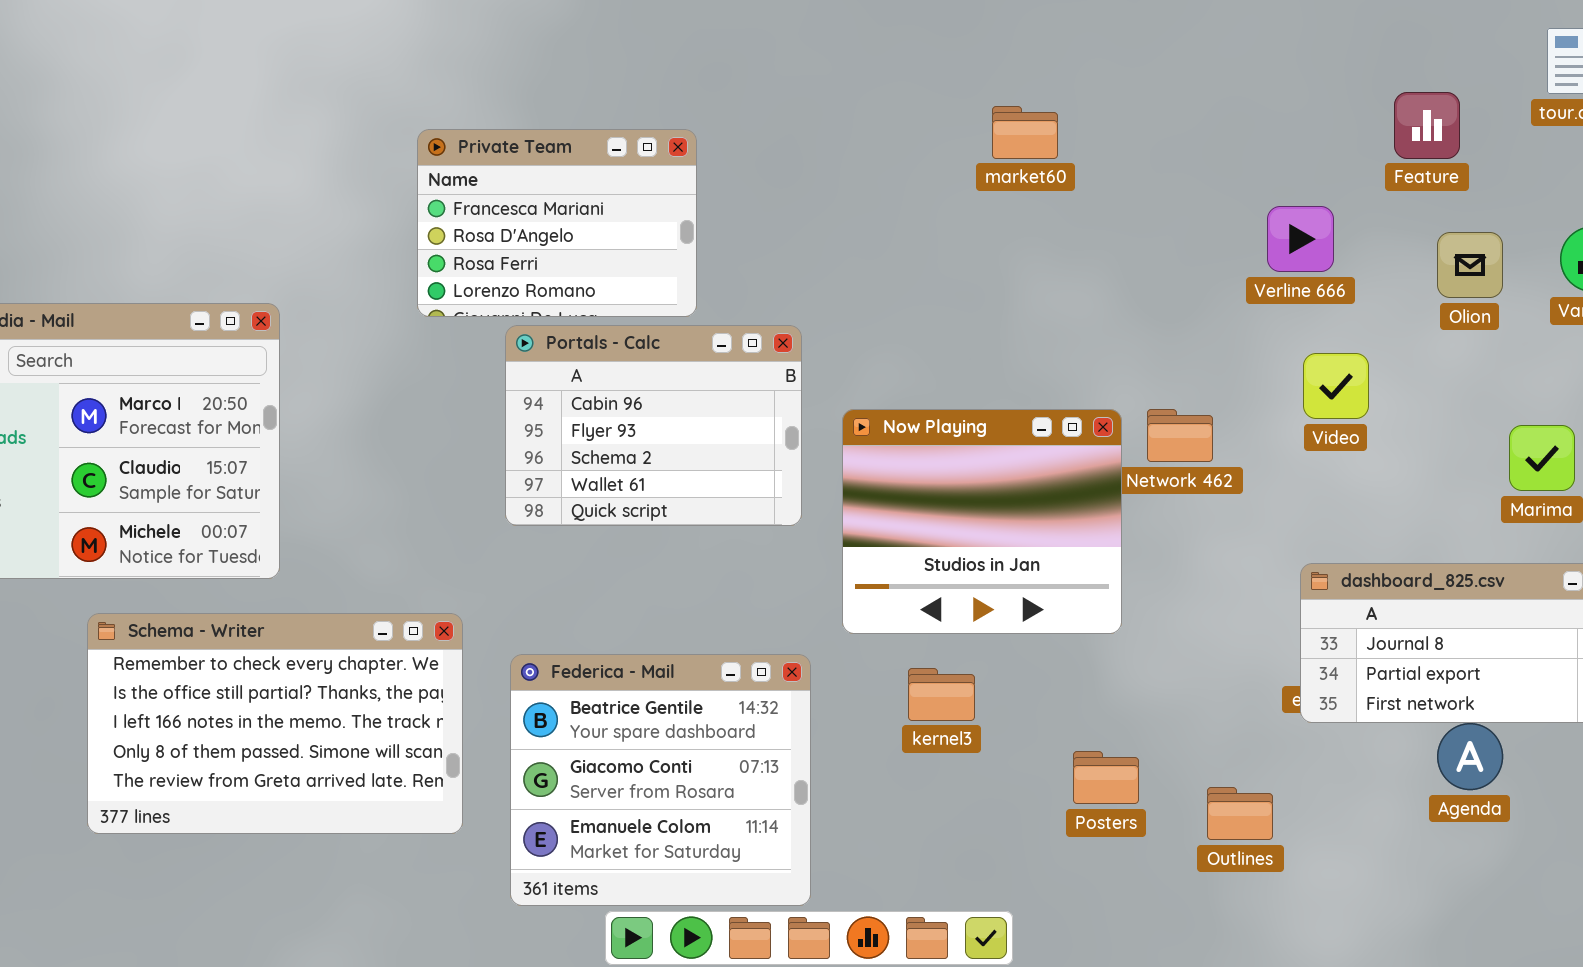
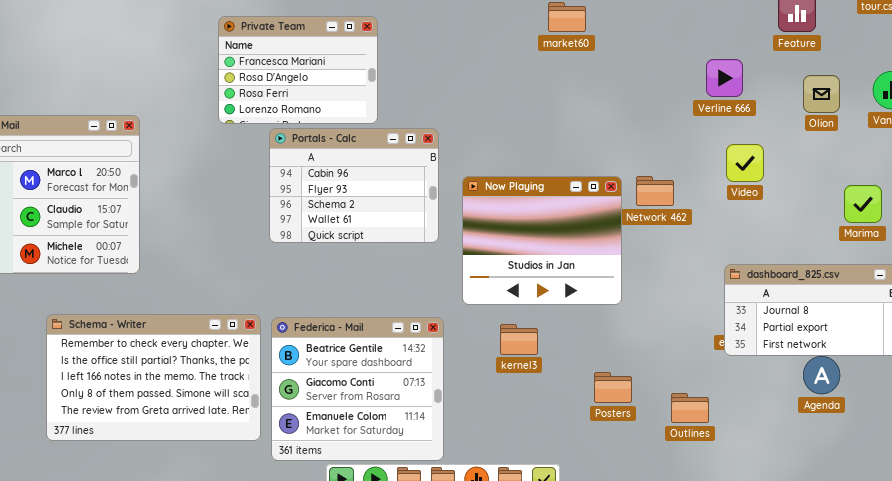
Schema - Writer: [87,613,463,834] -> [46,314,261,441], moved

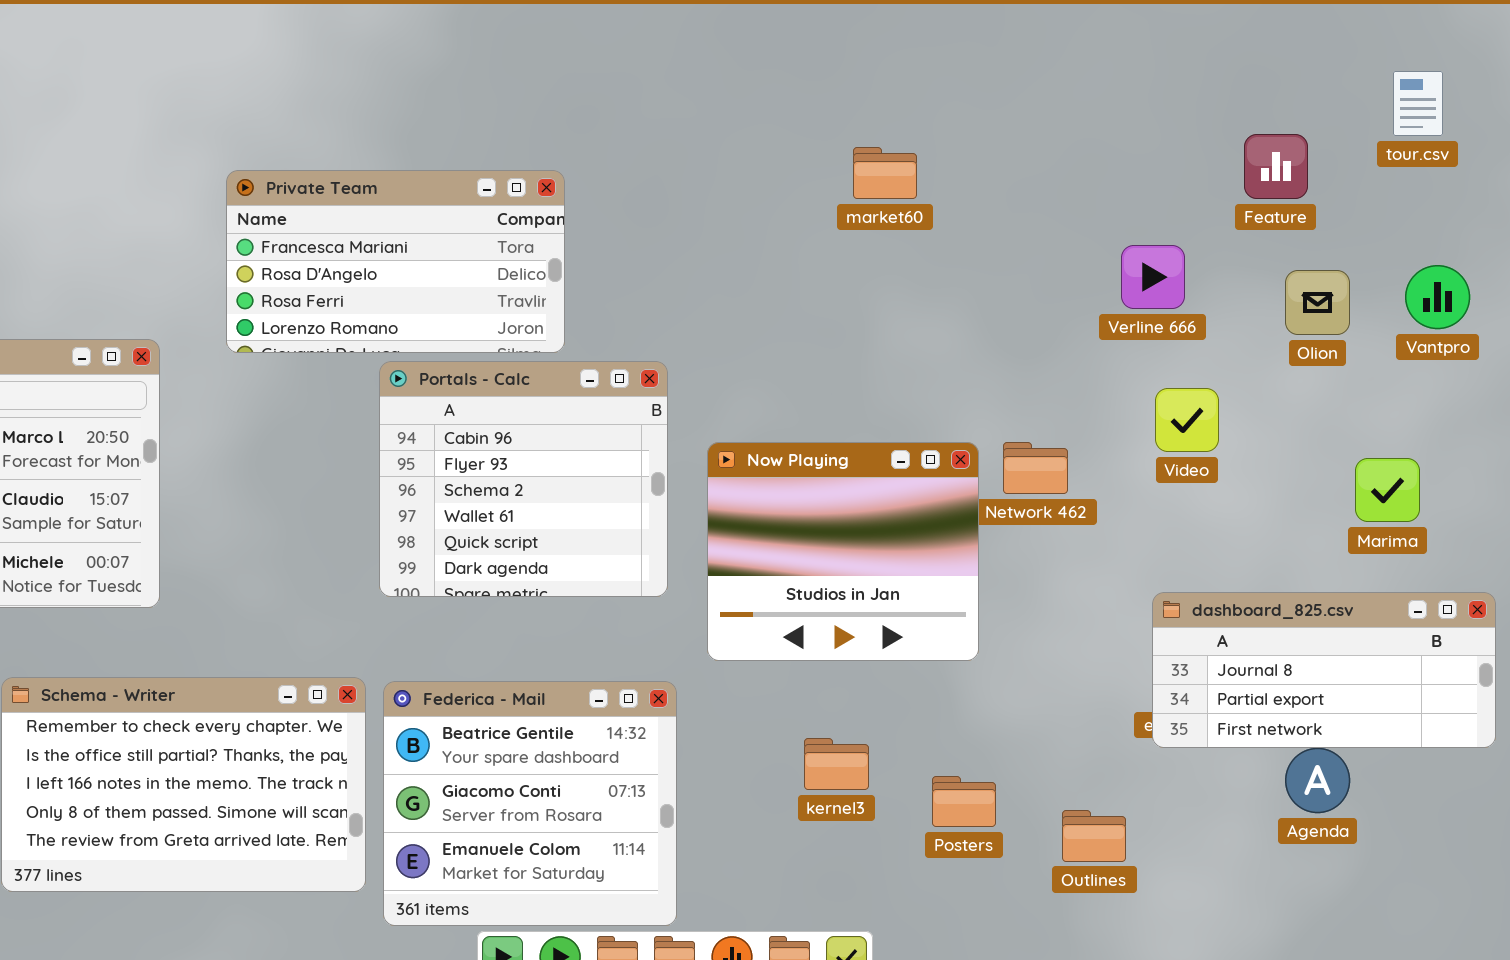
Private Team: [218,16,378,124] -> [226,170,565,353], resized
Portals - Calc: [269,128,439,243] -> [379,361,668,597], resized
kernel3: [500,324,538,355] -> [804,738,869,790], moved

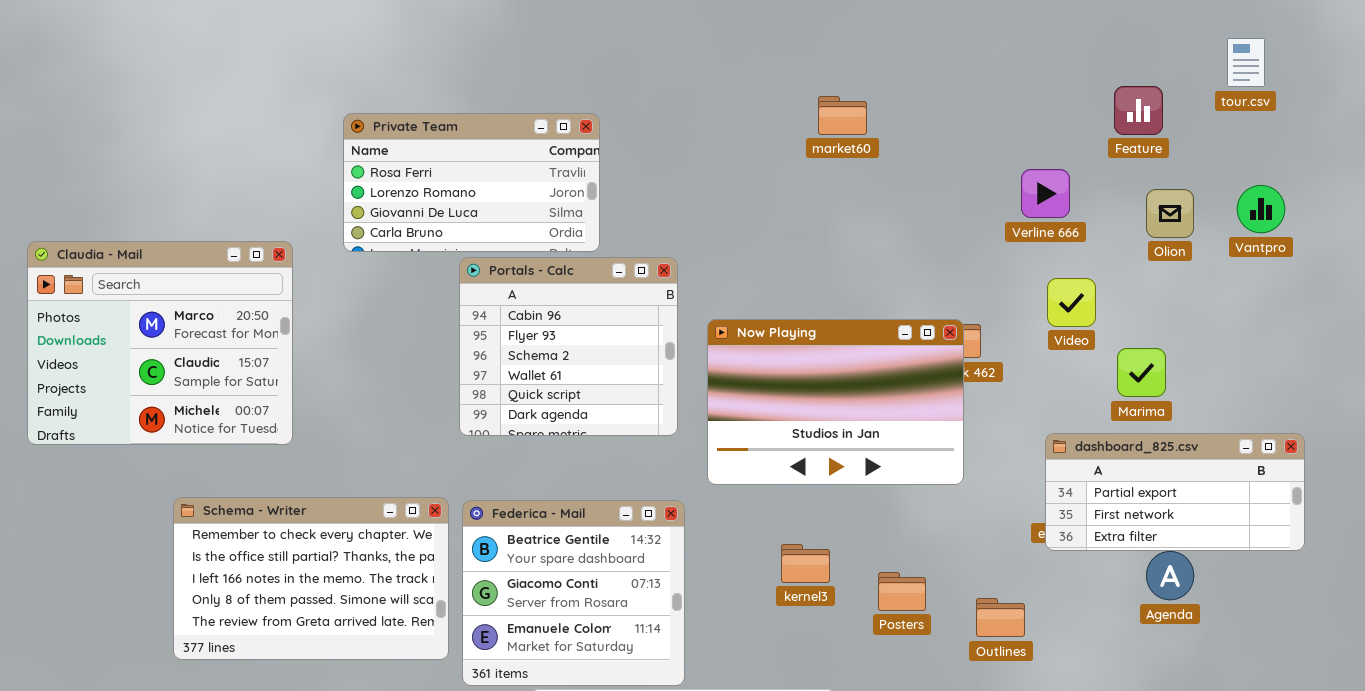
Private Team: [226,170,565,353] -> [343,113,600,252], scrolled down 2 rows
Now Playing: [707,442,979,661] -> [707,319,964,485], resized
Marima: [1355,458,1420,522] -> [1117,348,1166,397], moved
dashboard_825.csv: [1152,592,1496,748] -> [1045,433,1305,551], scrolled down 1 row

